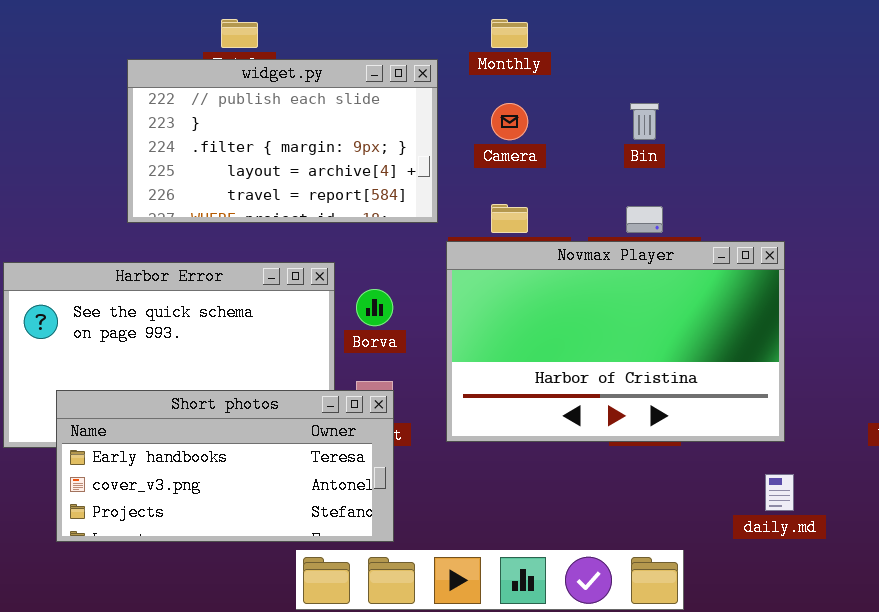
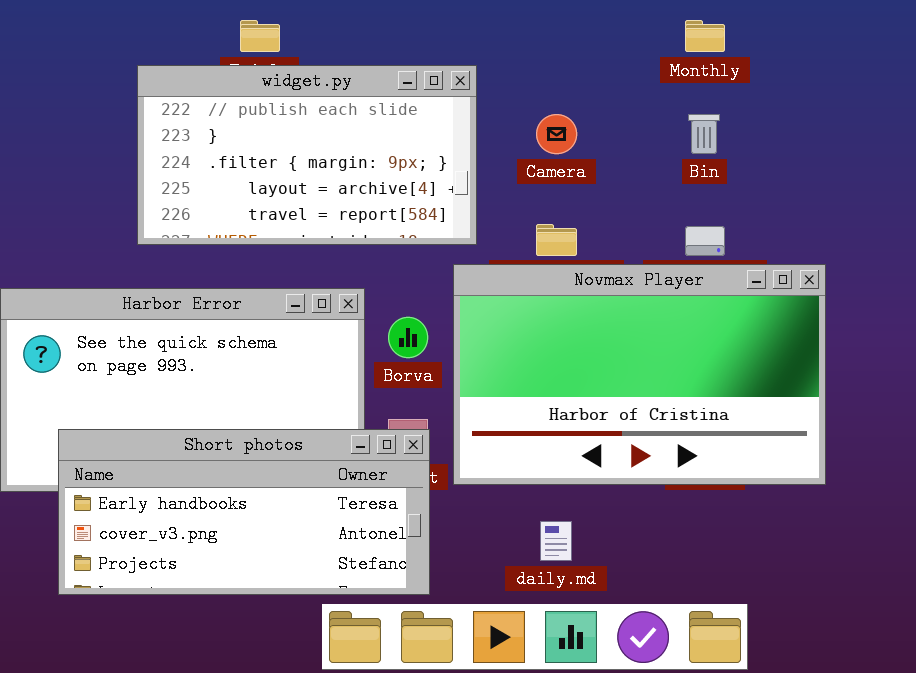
Monthly: [491,19,528,48] -> [685,20,725,52], moved
Novmax Player: [446,241,785,442] -> [453,264,826,485], moved
daily.md: [765,474,794,511] -> [540,521,572,561], moved

